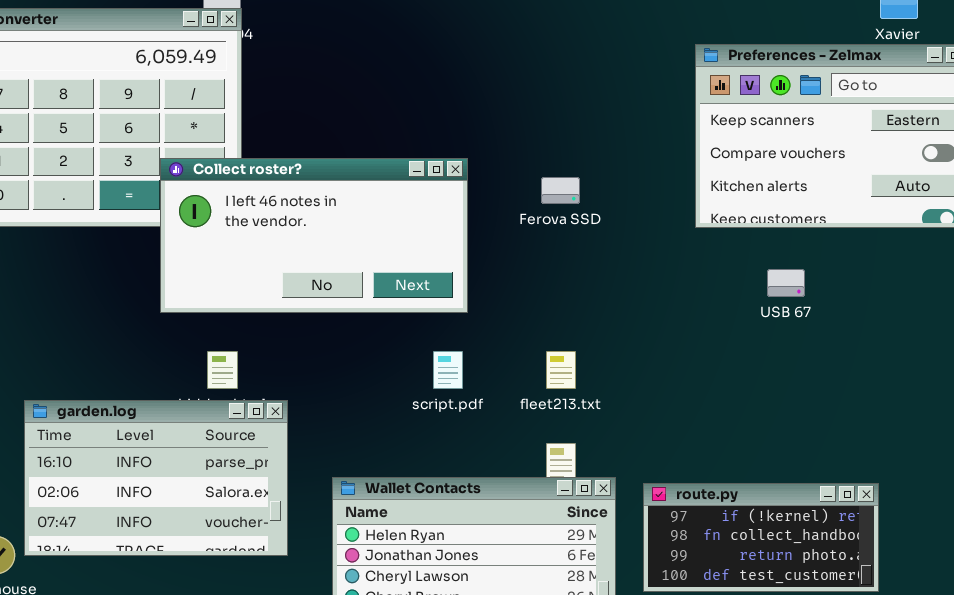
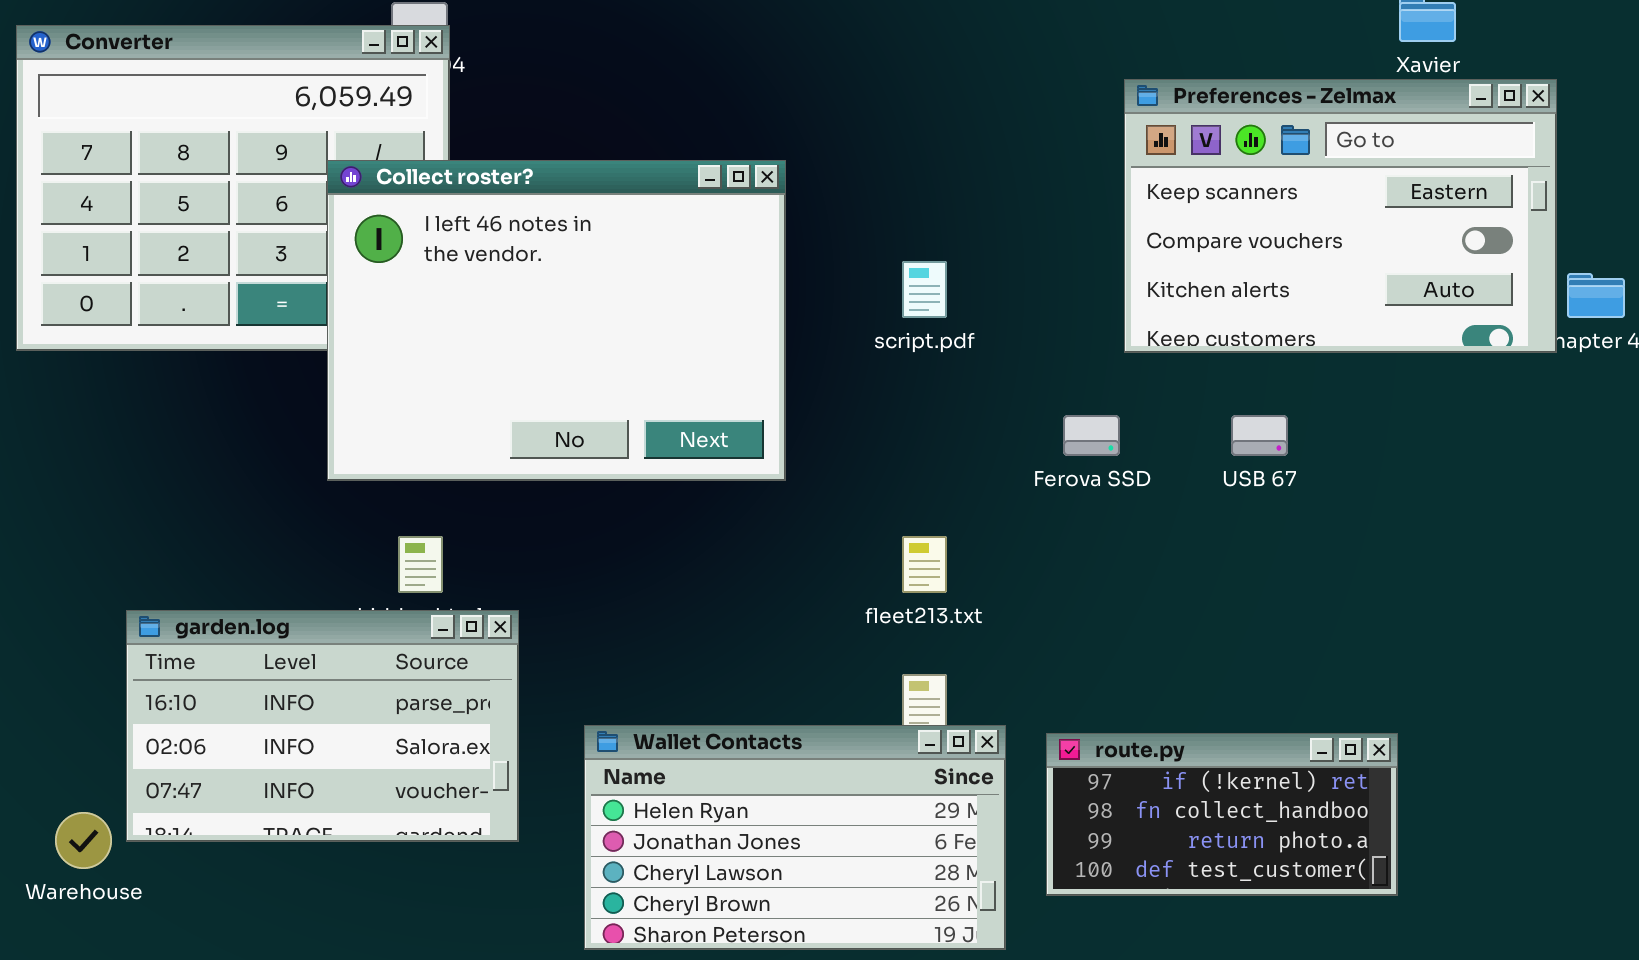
Collect roster?: [160,158,468,313] -> [327,160,786,481], resized
Ferova SSD: [541,177,580,204] -> [1063,415,1120,456], moved
script.pdf: [433,351,463,389] -> [902,261,947,318], moved

